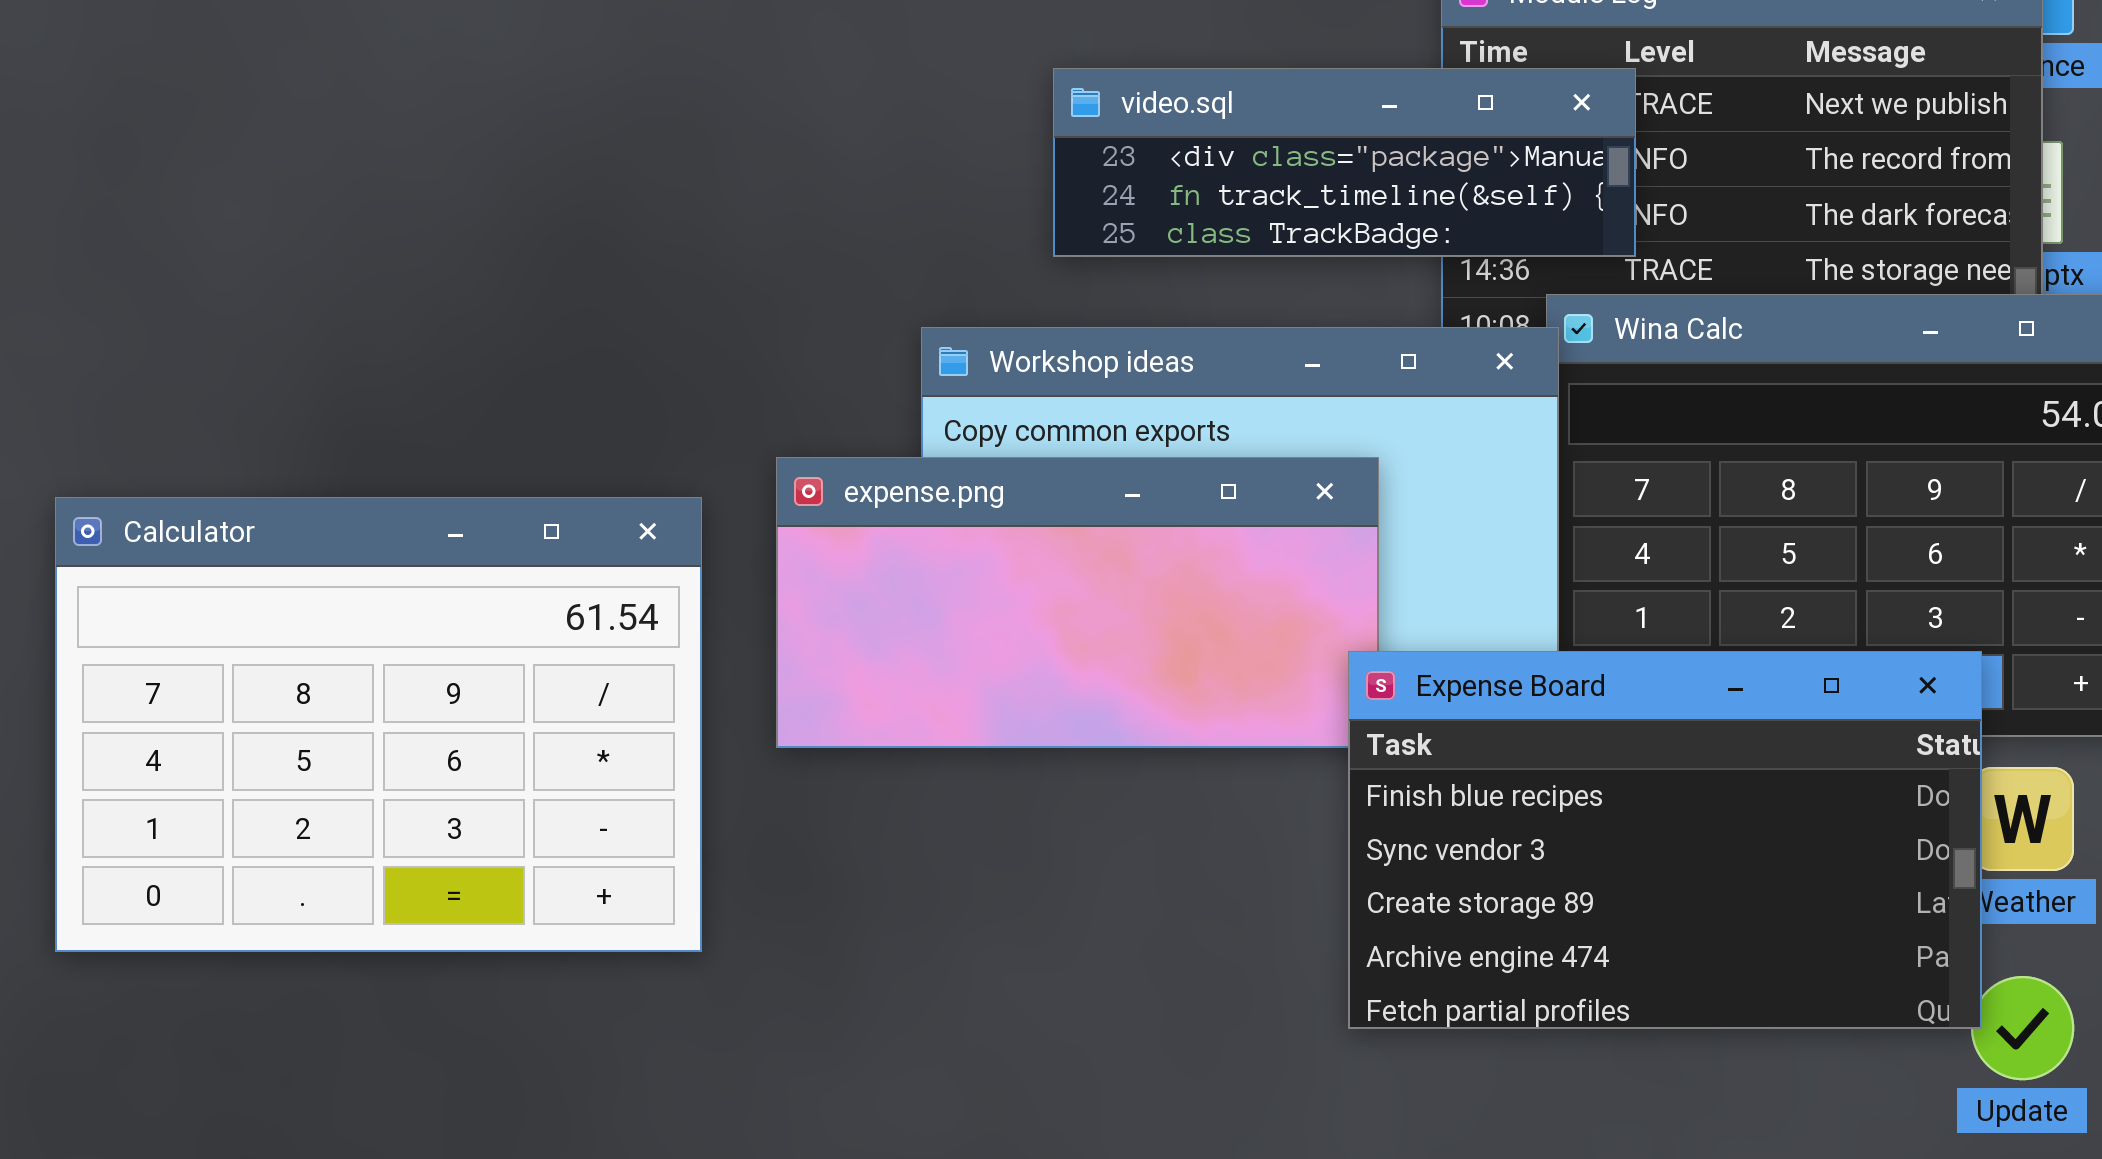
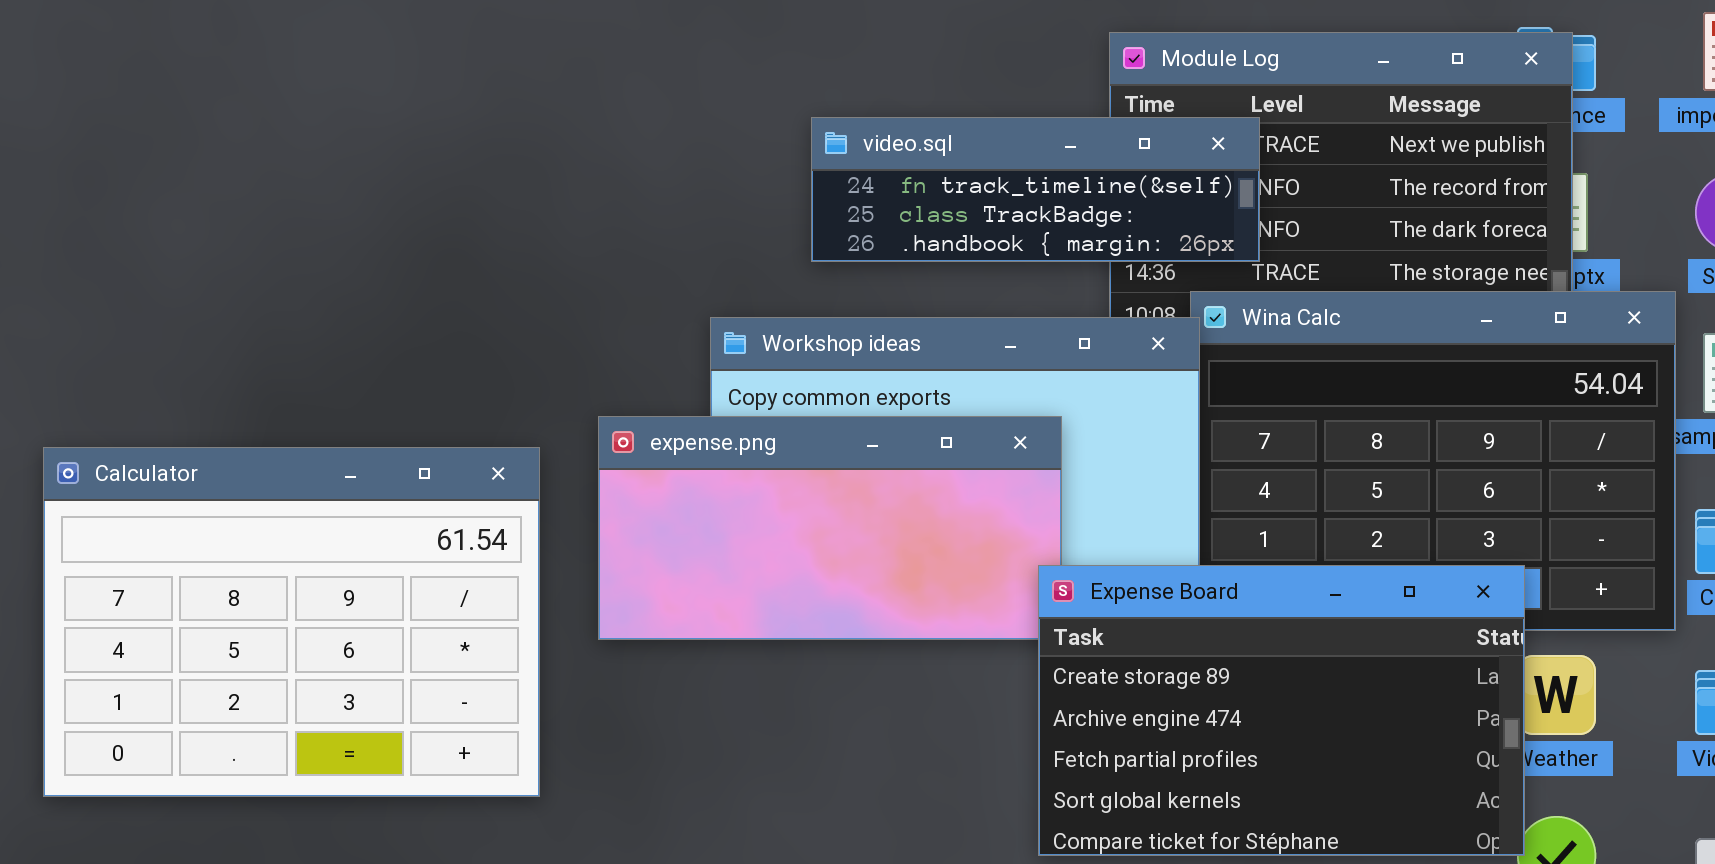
video.sql: [1053,68,1636,257] -> [811,117,1260,262], scrolled down 1 row
Expense Board: [1348,651,1982,1029] -> [1038,565,1525,856], scrolled down 2 rows

